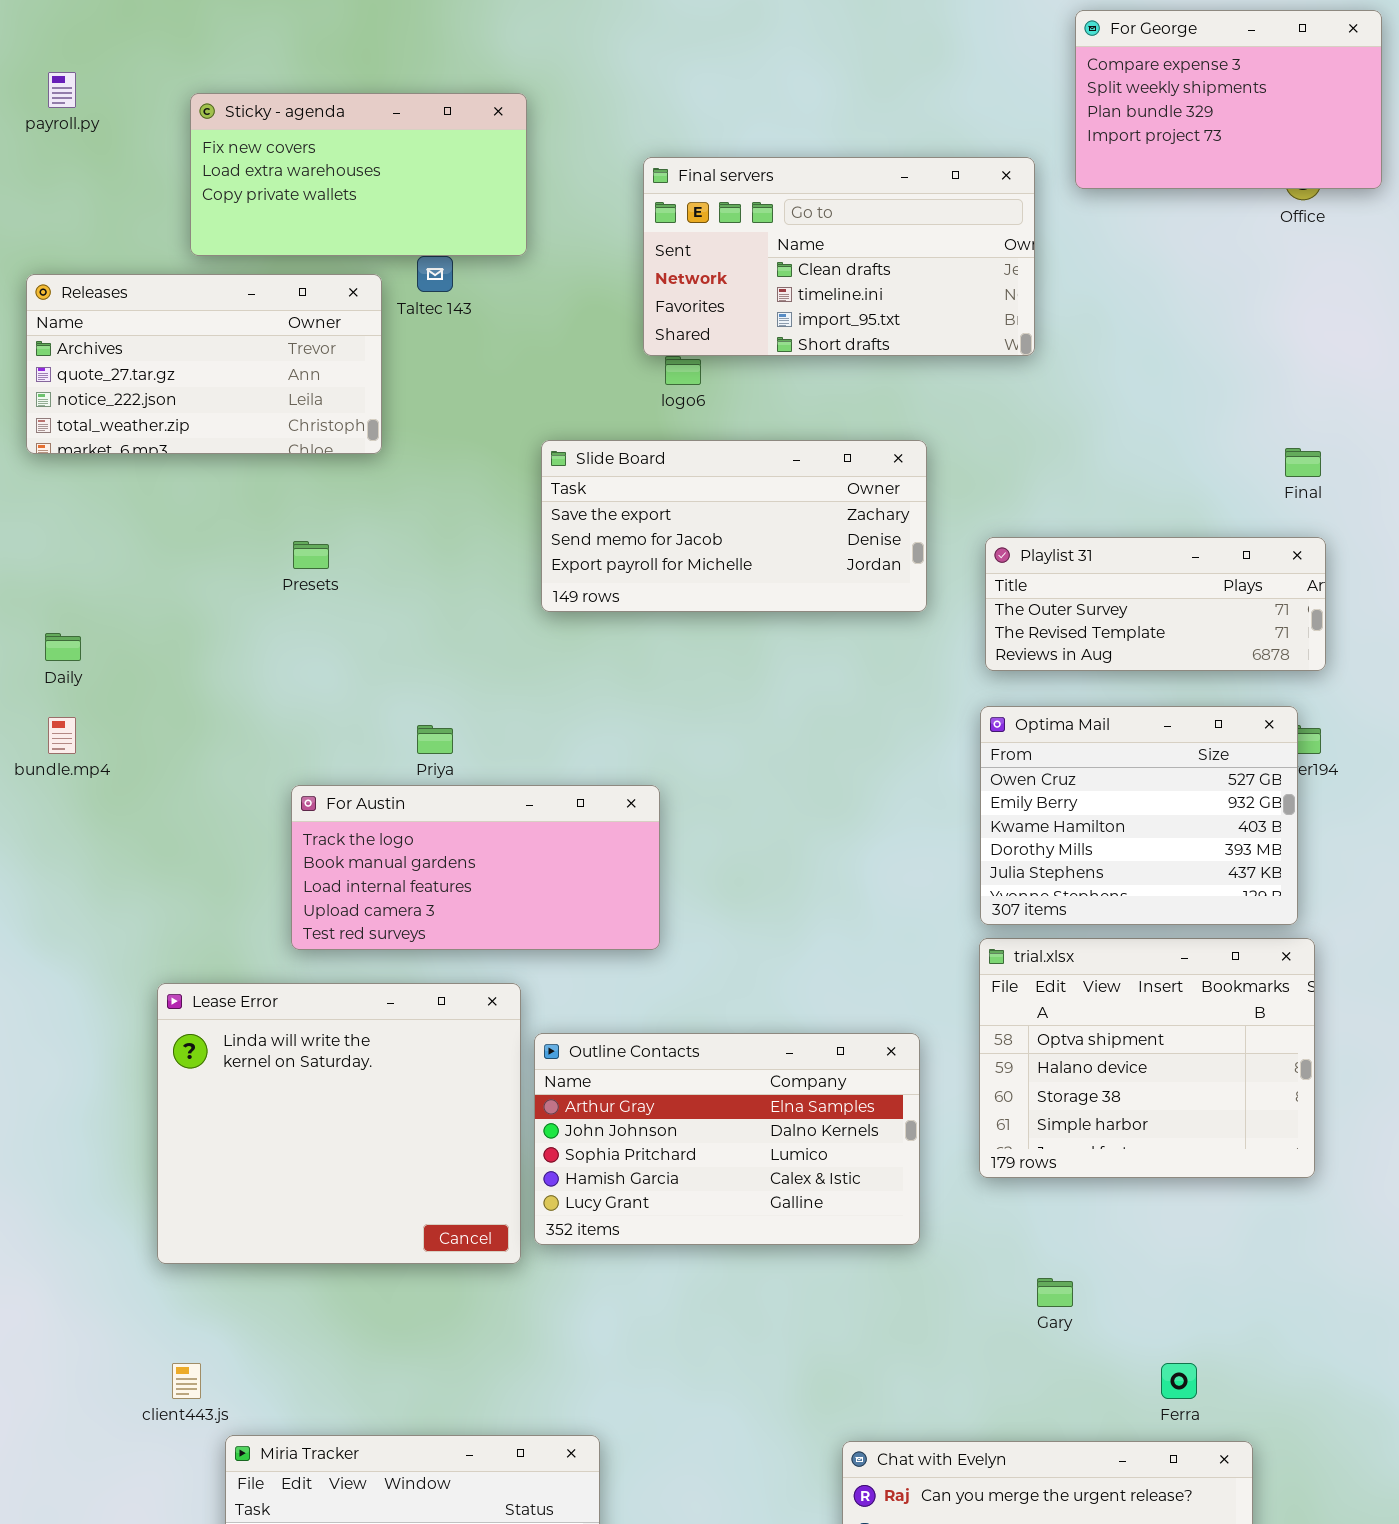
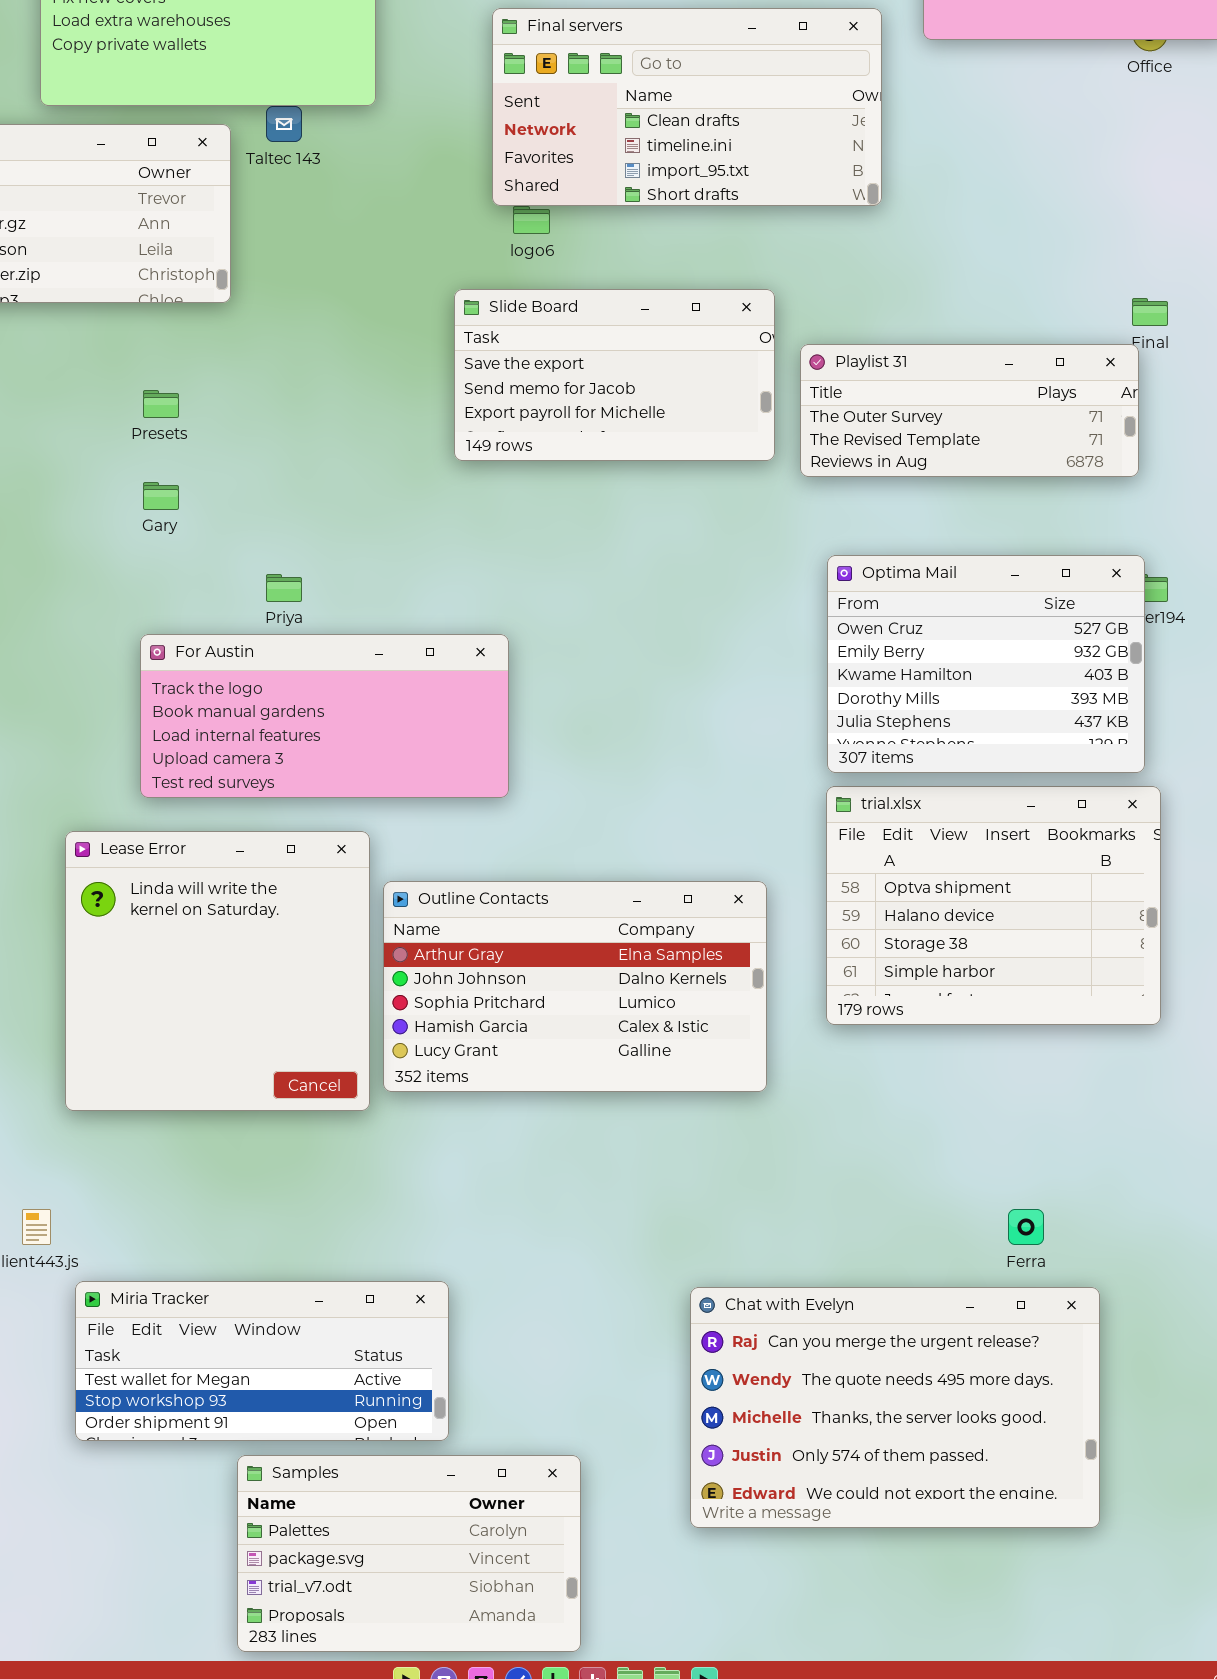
Slide Board: [541,440,927,612] -> [454,289,775,461], resized
Playlist 31: [985,537,1326,671] -> [800,344,1139,477], moved
Lease Error: [157,983,521,1264] -> [65,831,370,1111], resized
Gary: [1037,1278,1073,1307] -> [143,482,179,510], moved

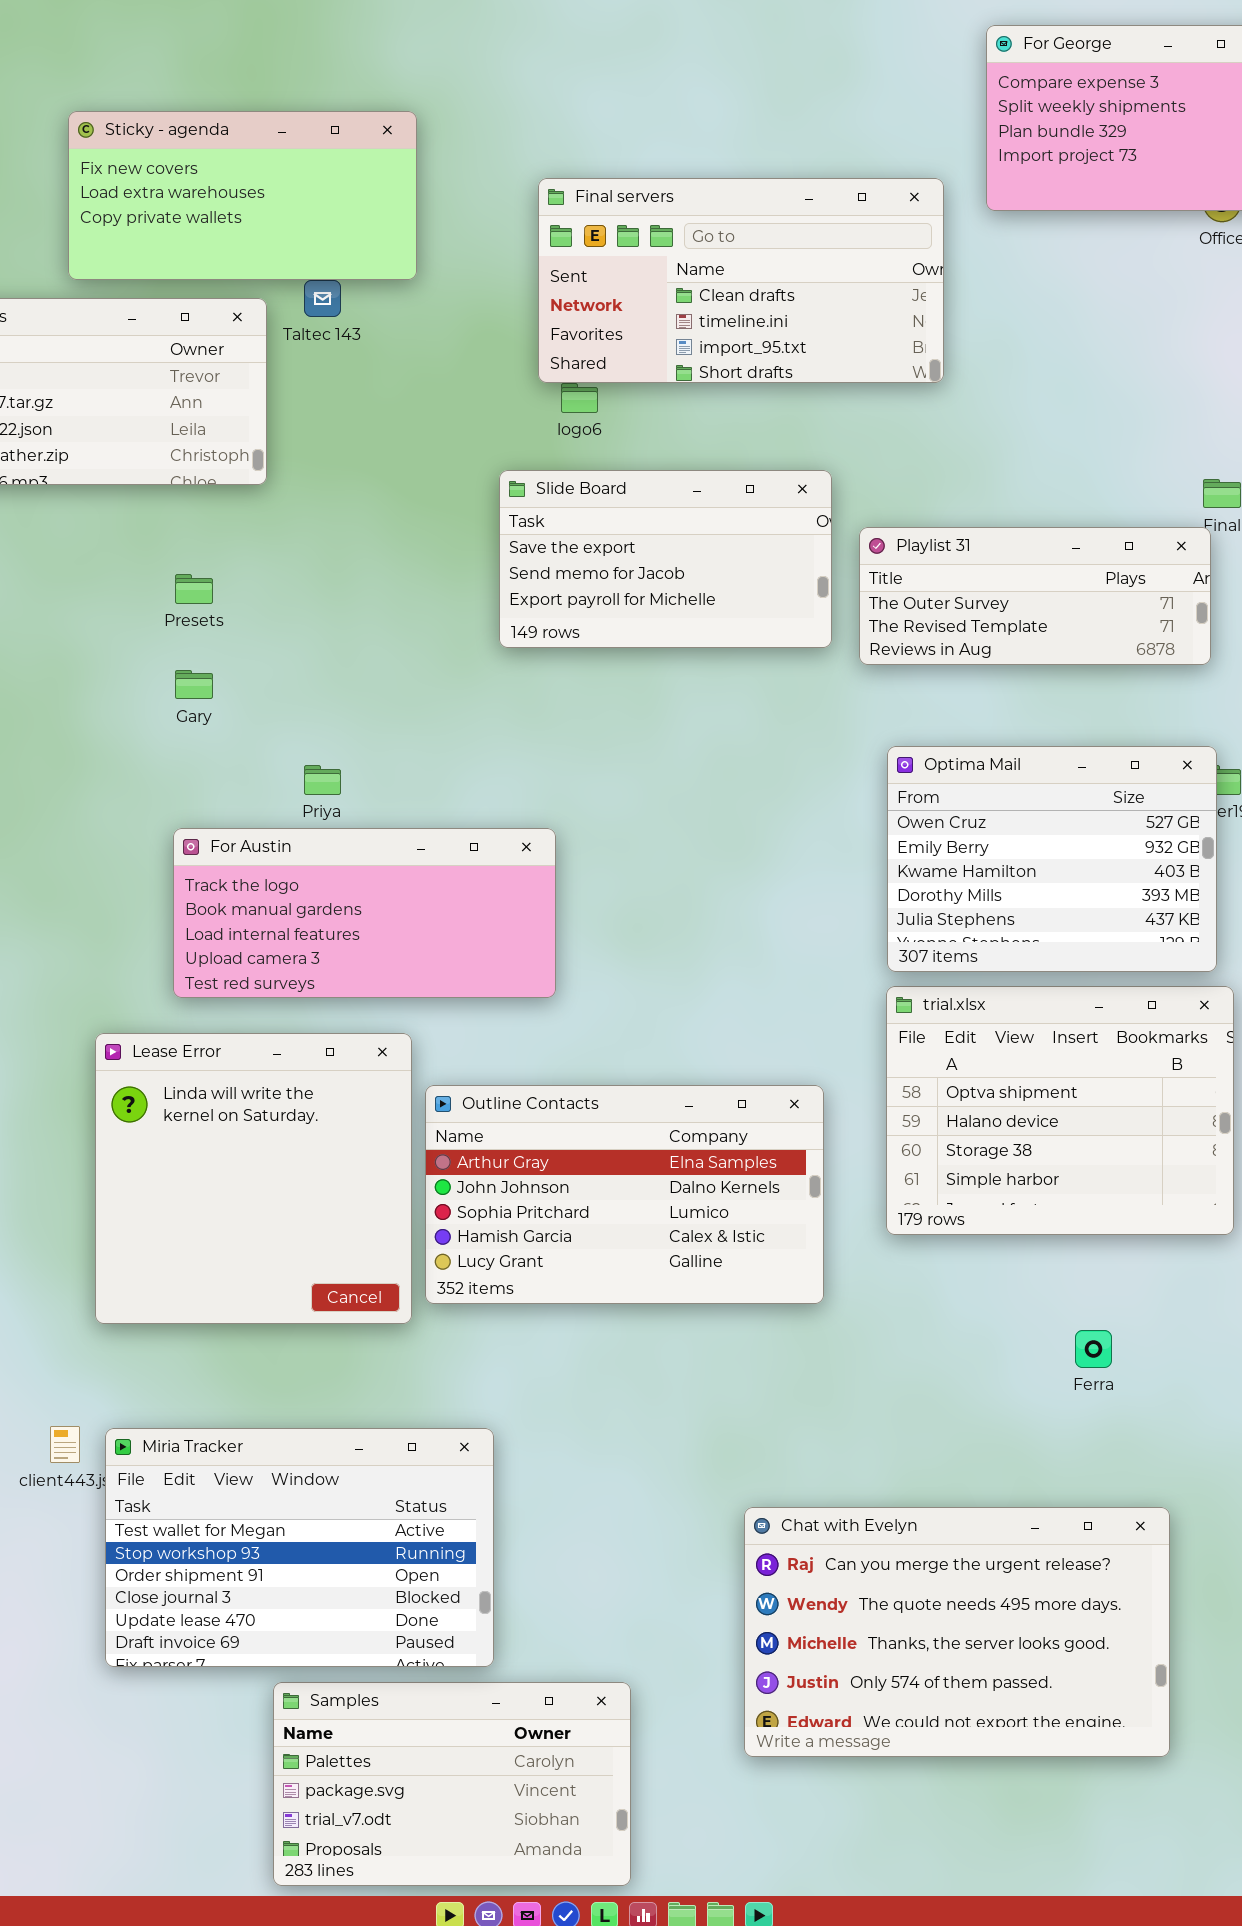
Ferra: [1008,1209,1044,1245] -> [1075,1330,1112,1368], moved
Miria Tracker: [75,1281,449,1441] -> [105,1428,494,1667], resized

